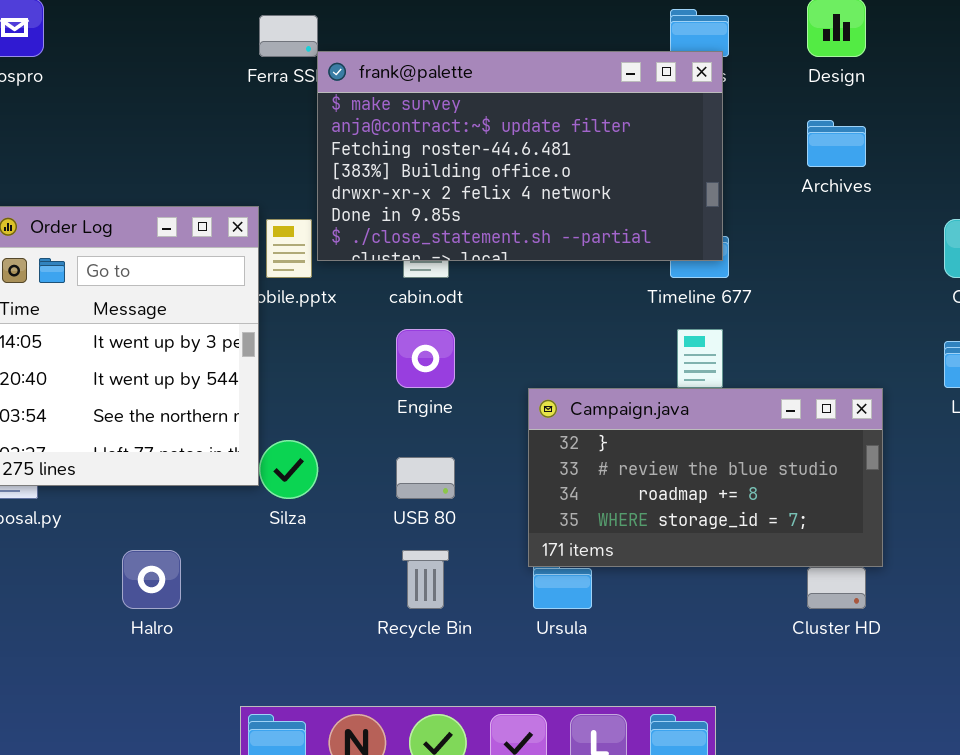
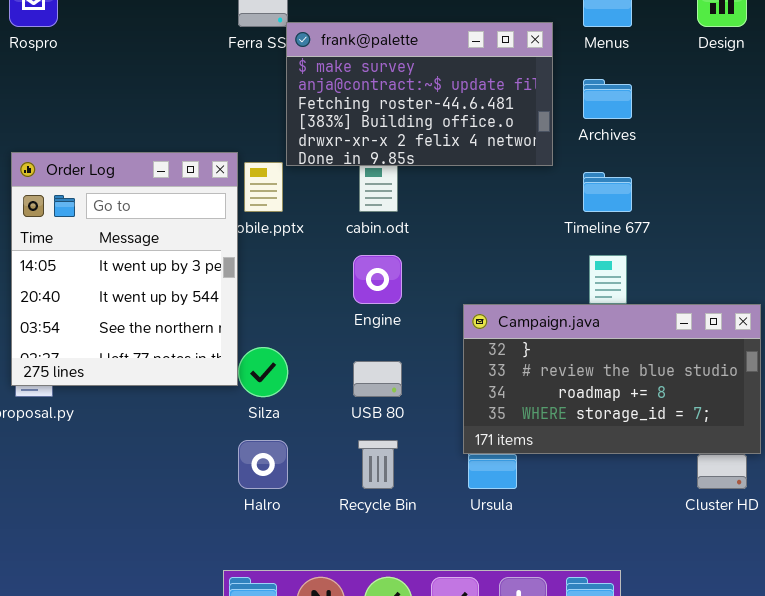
frank@palette: [317,51,723,261] -> [286,22,553,166], resized
Archives: [807,120,866,167] -> [583,79,632,119], moved
Halro: [122,550,181,609] -> [238,440,288,489], moved

